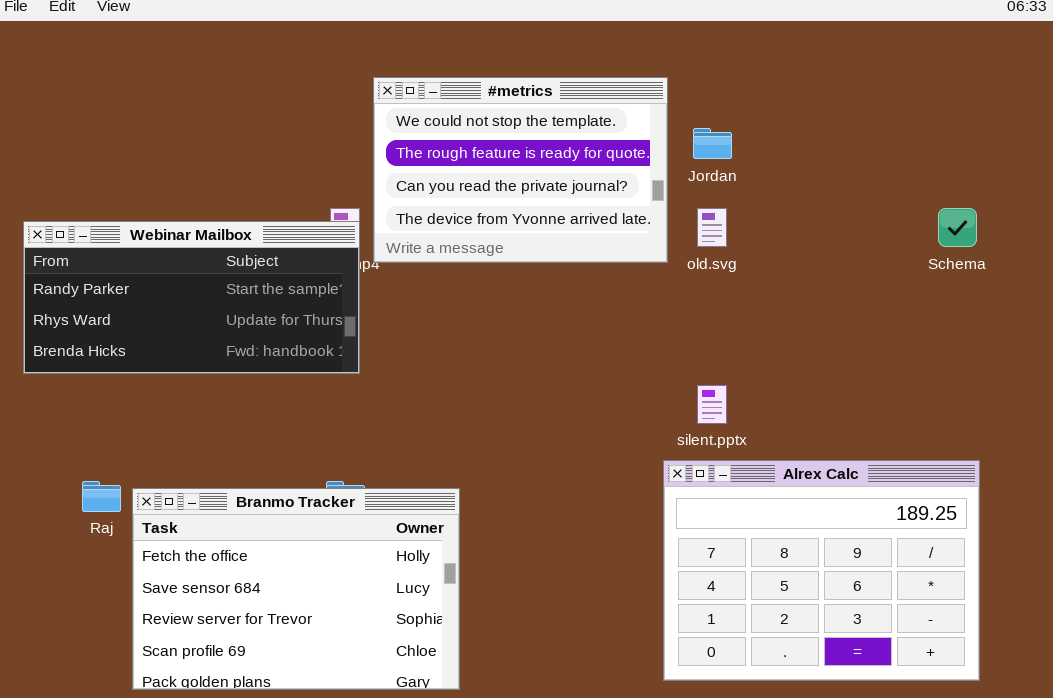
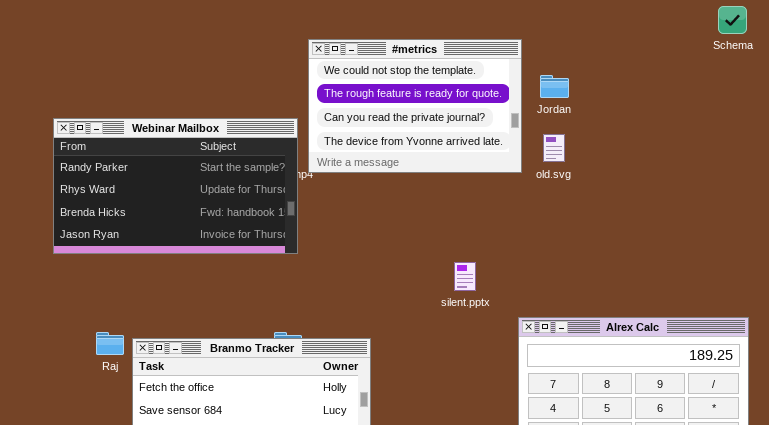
Schema: [938,208,977,247] -> [718,6,747,34], moved
Webinar Mailbox: [23,221,360,374] -> [53,118,298,254], resized
silent.pptx: [697,385,727,424] -> [454,262,476,291], moved

